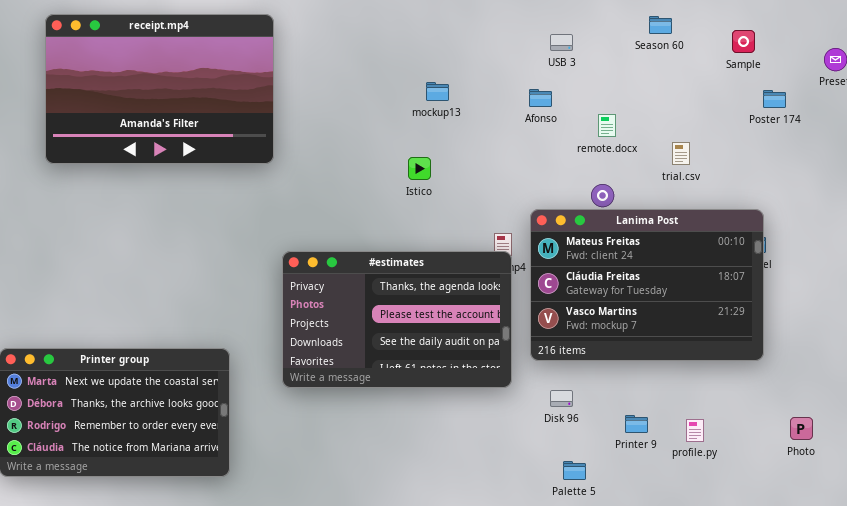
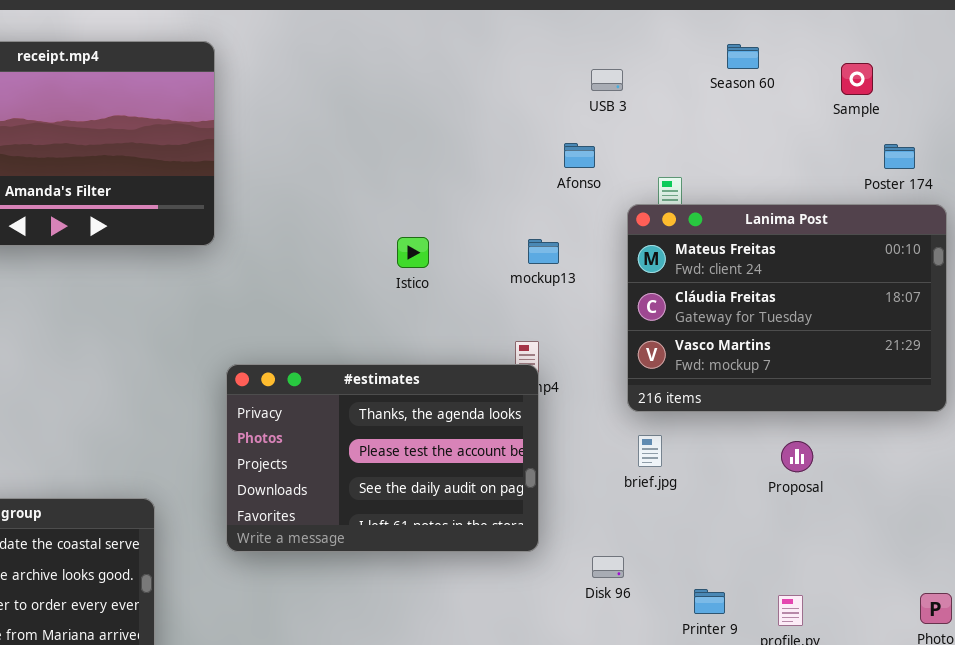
mockup13: [426,82,449,101] -> [528,239,559,264], moved
Lanima Post: [530,209,764,361] -> [627,204,947,412], moved

